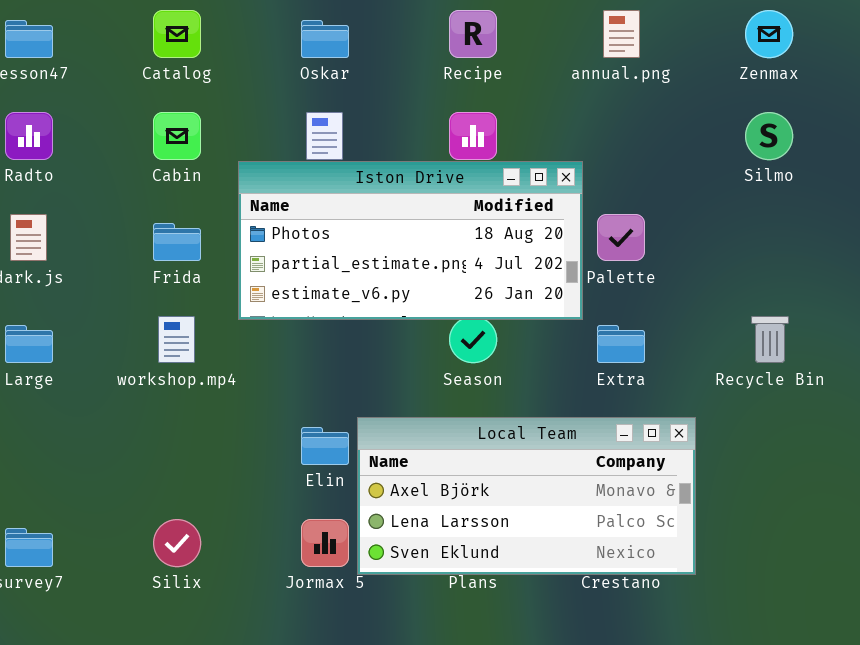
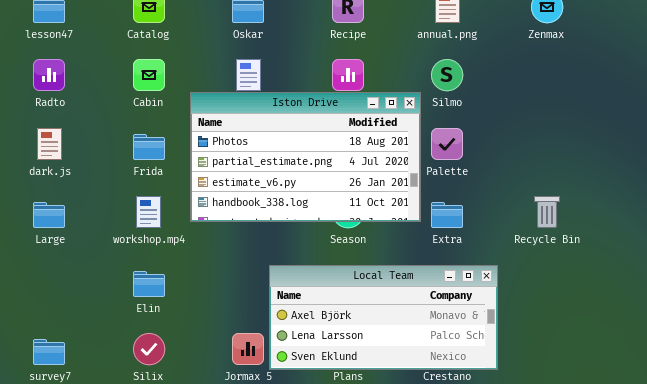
Silmo: [745,112,793,160] -> [431,59,463,91], moved
Iston Drive: [238,161,583,320] -> [190,92,421,222], resized
Elin: [301,427,349,465] -> [133,271,165,297], moved

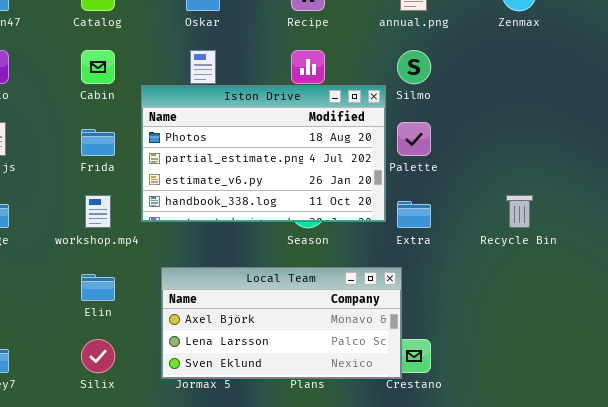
Local Team: [269,265,498,370] -> [161,267,402,379], moved

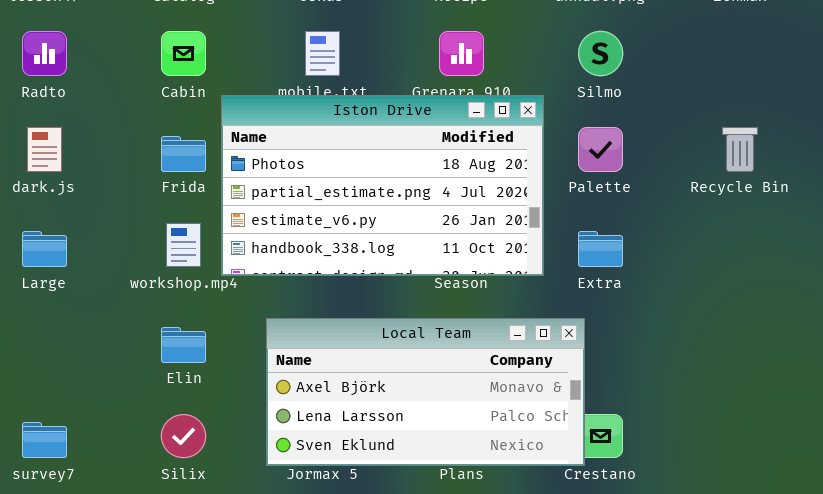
Iston Drive: [141,85,386,222] -> [221,95,544,276], moved
Recycle Bin: [506,195,533,228] -> [722,127,758,172], moved

